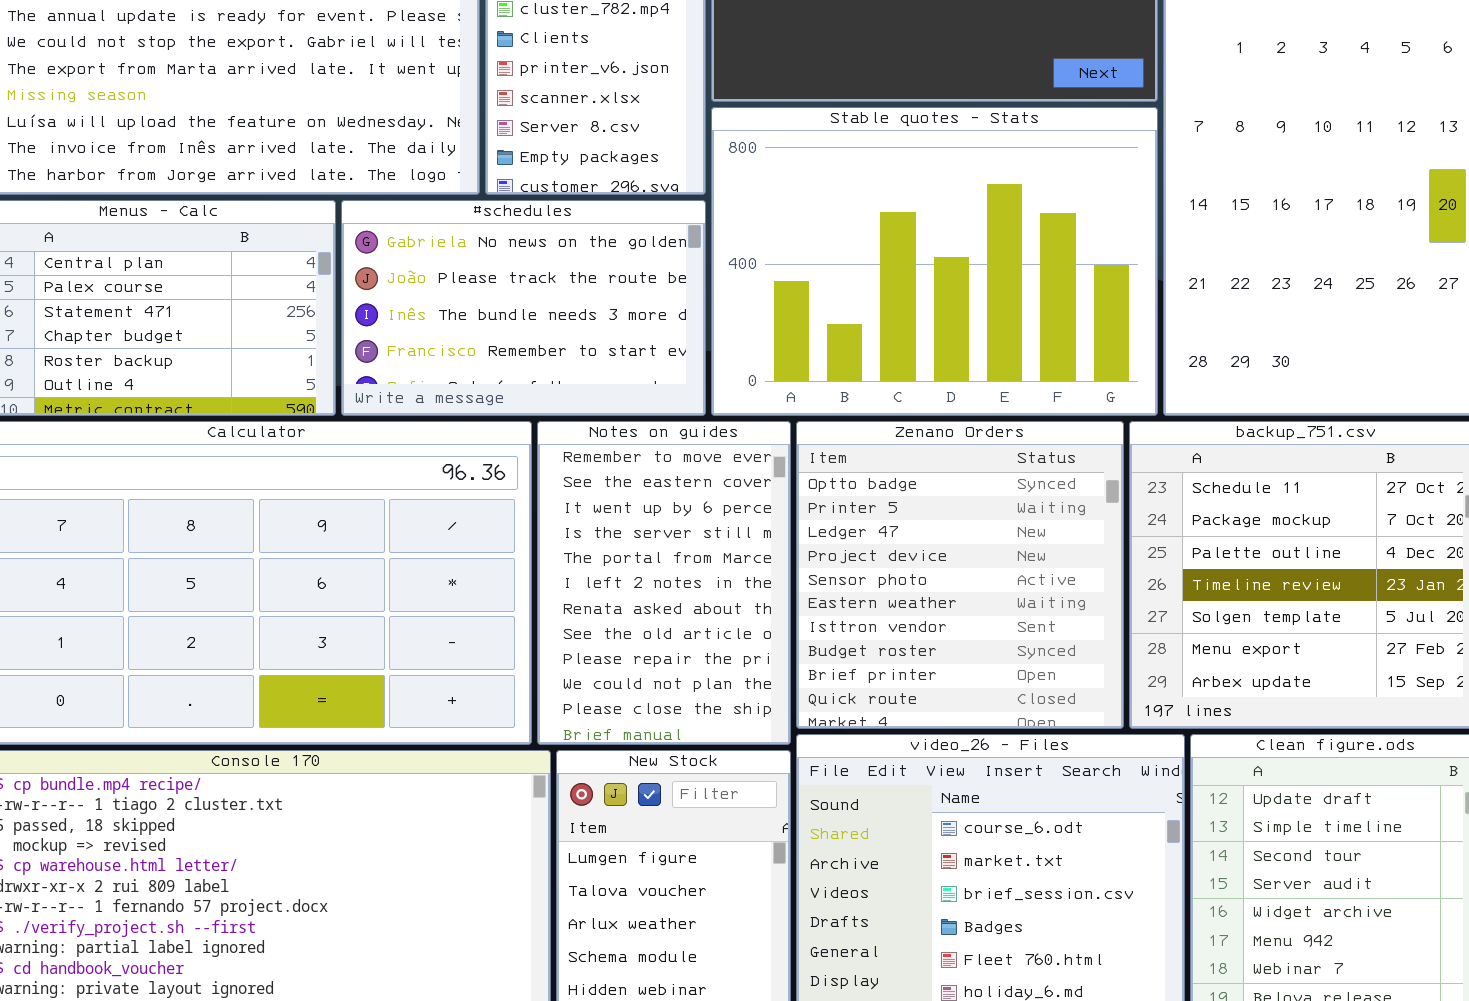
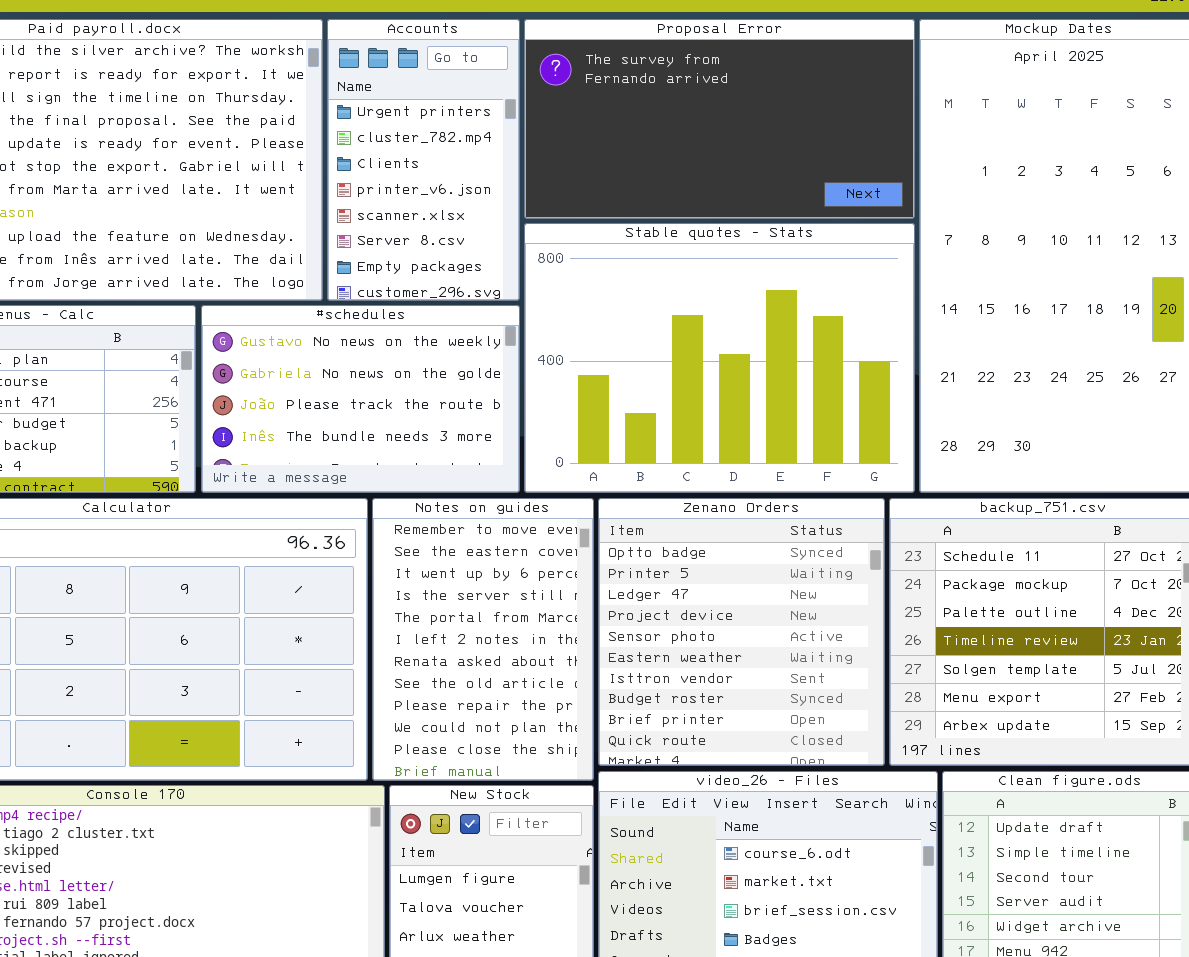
#schedules: [341,200,706,416] -> [201,305,520,493], scrolled up 1 row

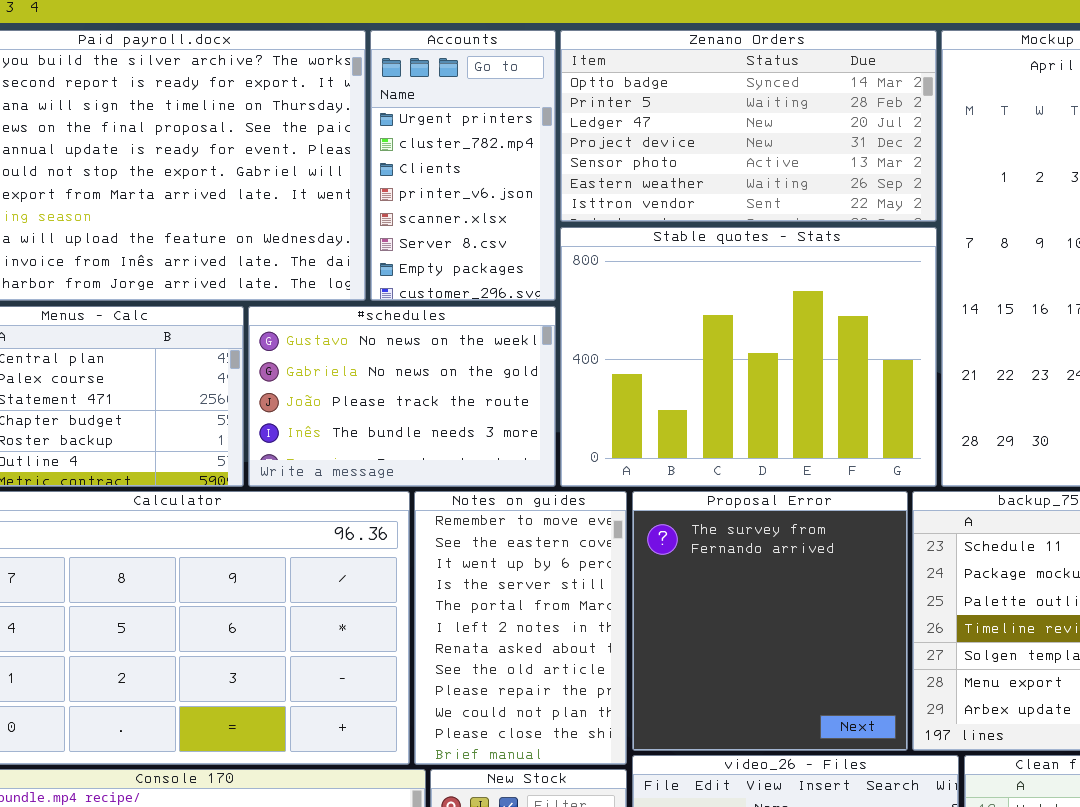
Proposal Error: [524,19,915,219] -> [632,491,908,751], moved, resized
Zenano Orders: [598,498,885,766] -> [560,30,937,222], moved, resized

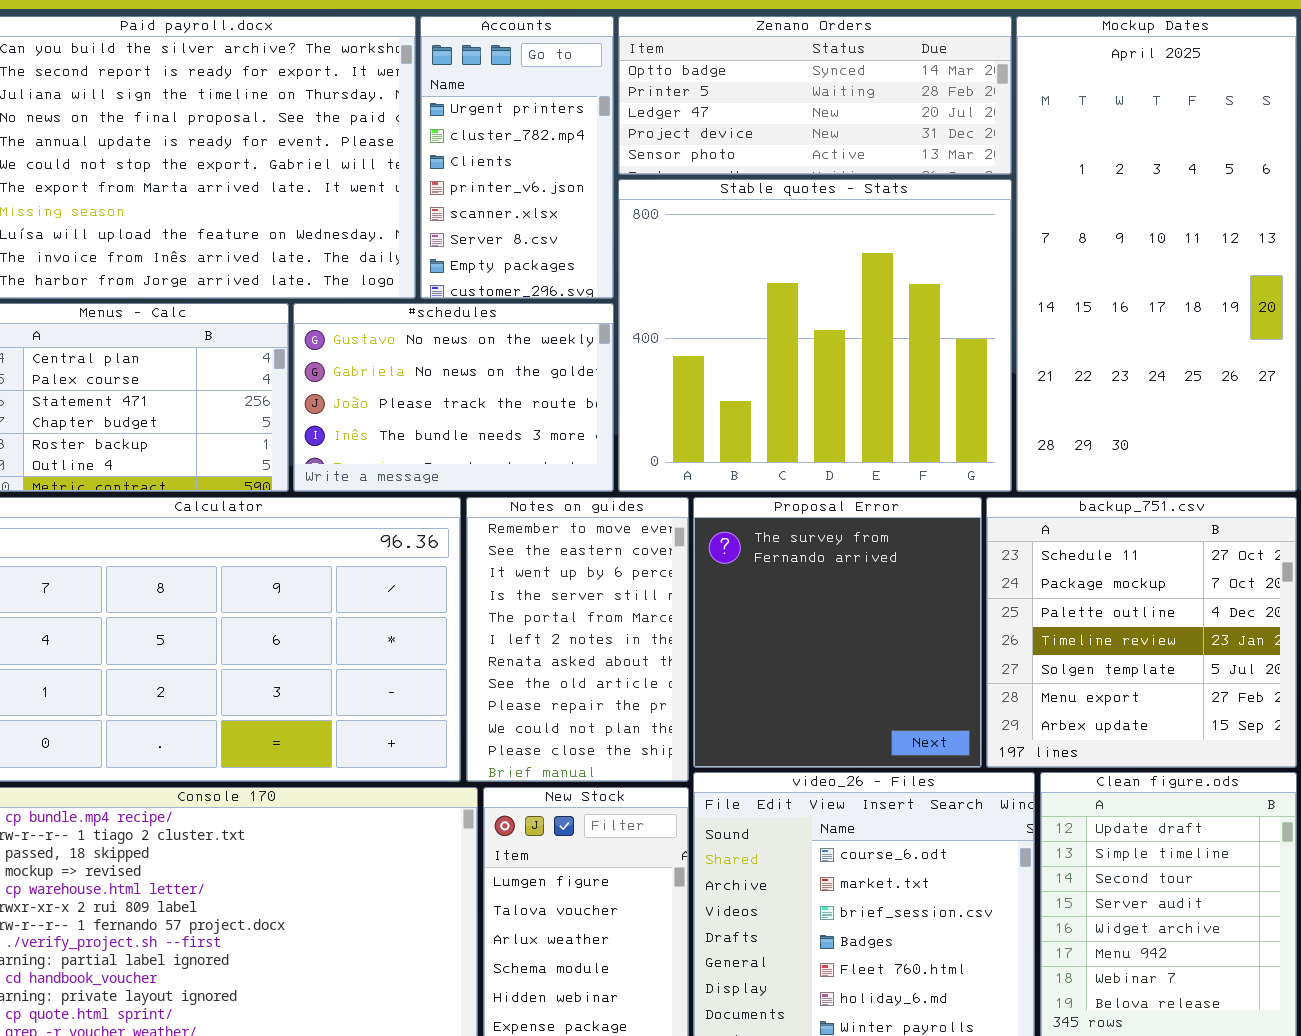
Zenano Orders: [560,30,937,222] -> [618,16,1012,175], resized
Stable quotes - Stats: [560,227,937,487] -> [618,179,1012,492], resized

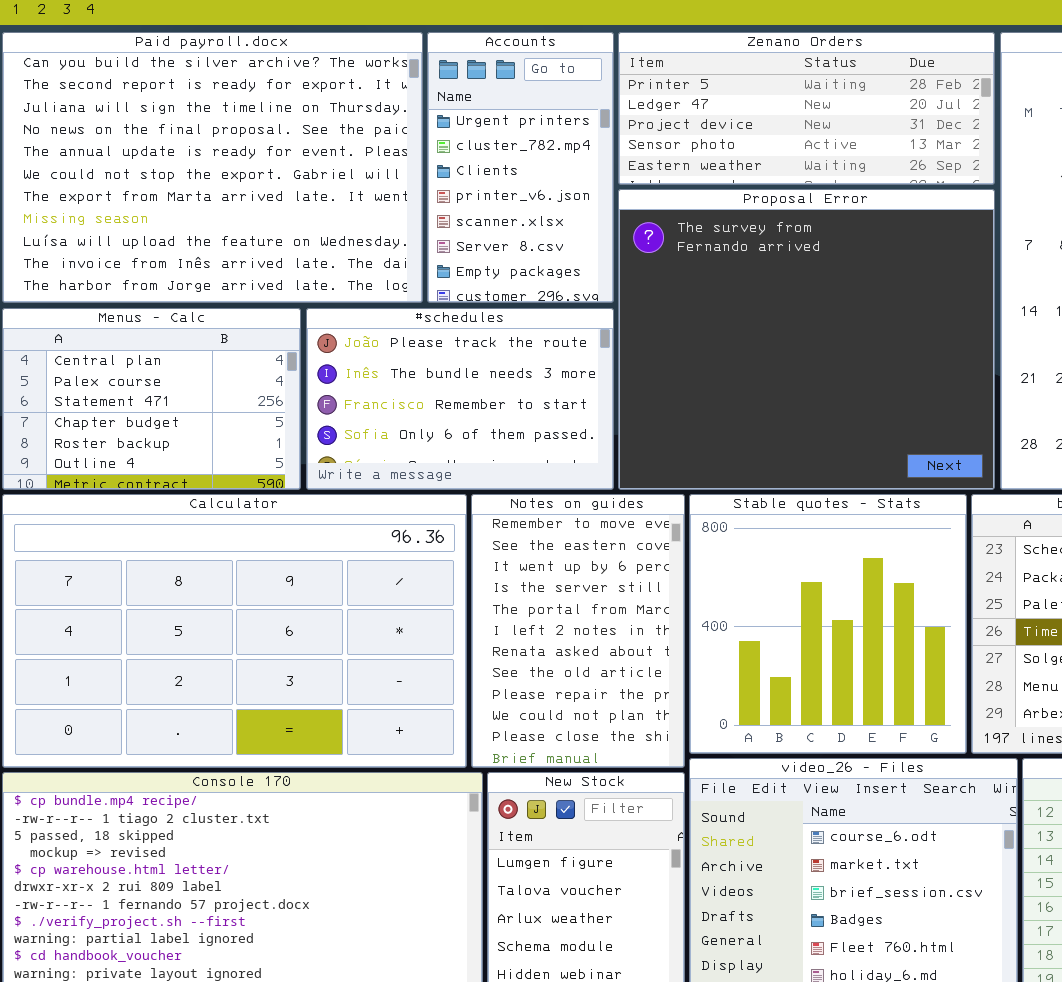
Zenano Orders: [618,16,1012,175] -> [618,32,995,185], scrolled down 1 row
Stable quotes - Stats: [618,179,1012,492] -> [689,494,967,754], moved, resized
#schedules: [293,303,614,492] -> [306,308,614,490], scrolled down 2 rows
Proposal Error: [693,497,982,768] -> [618,189,995,490], moved, resized

